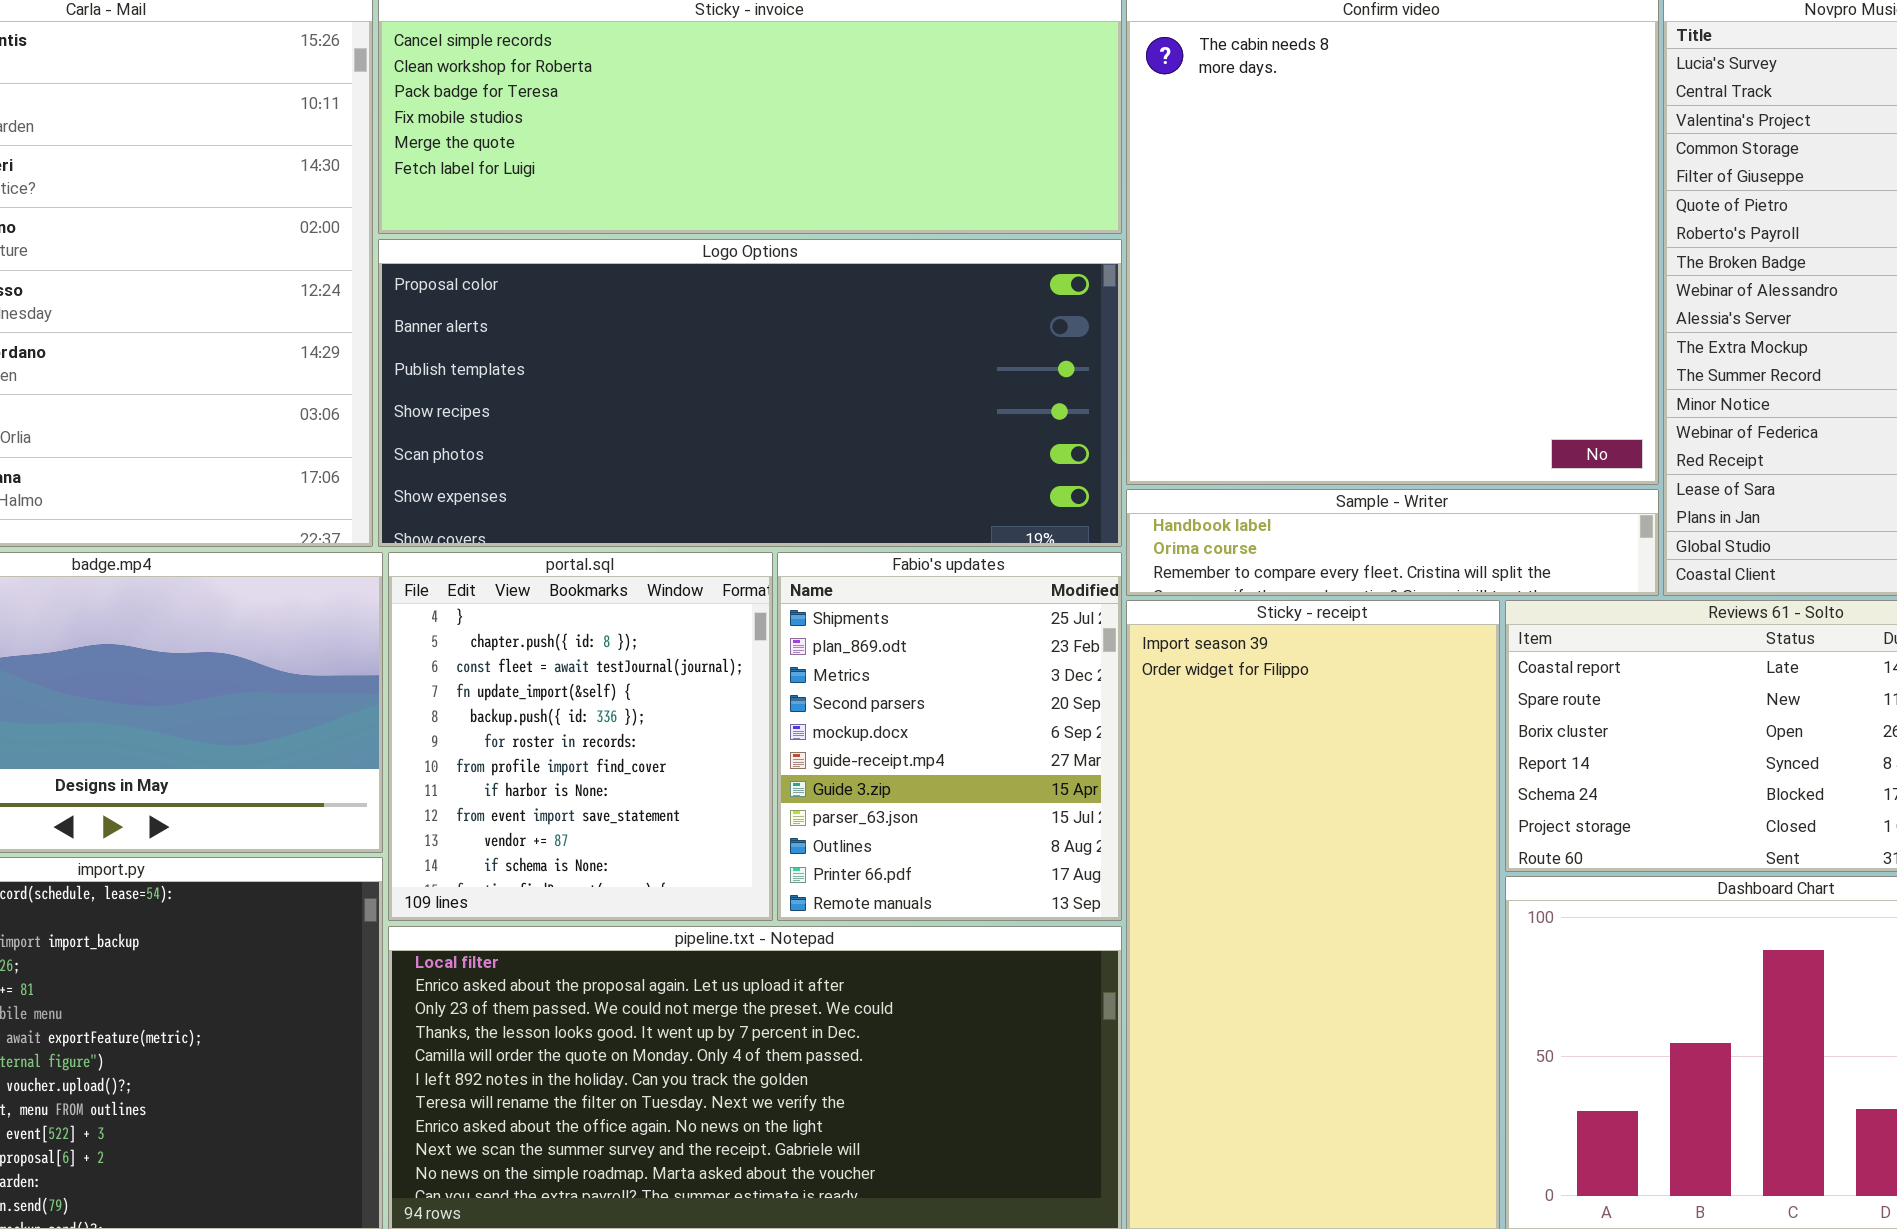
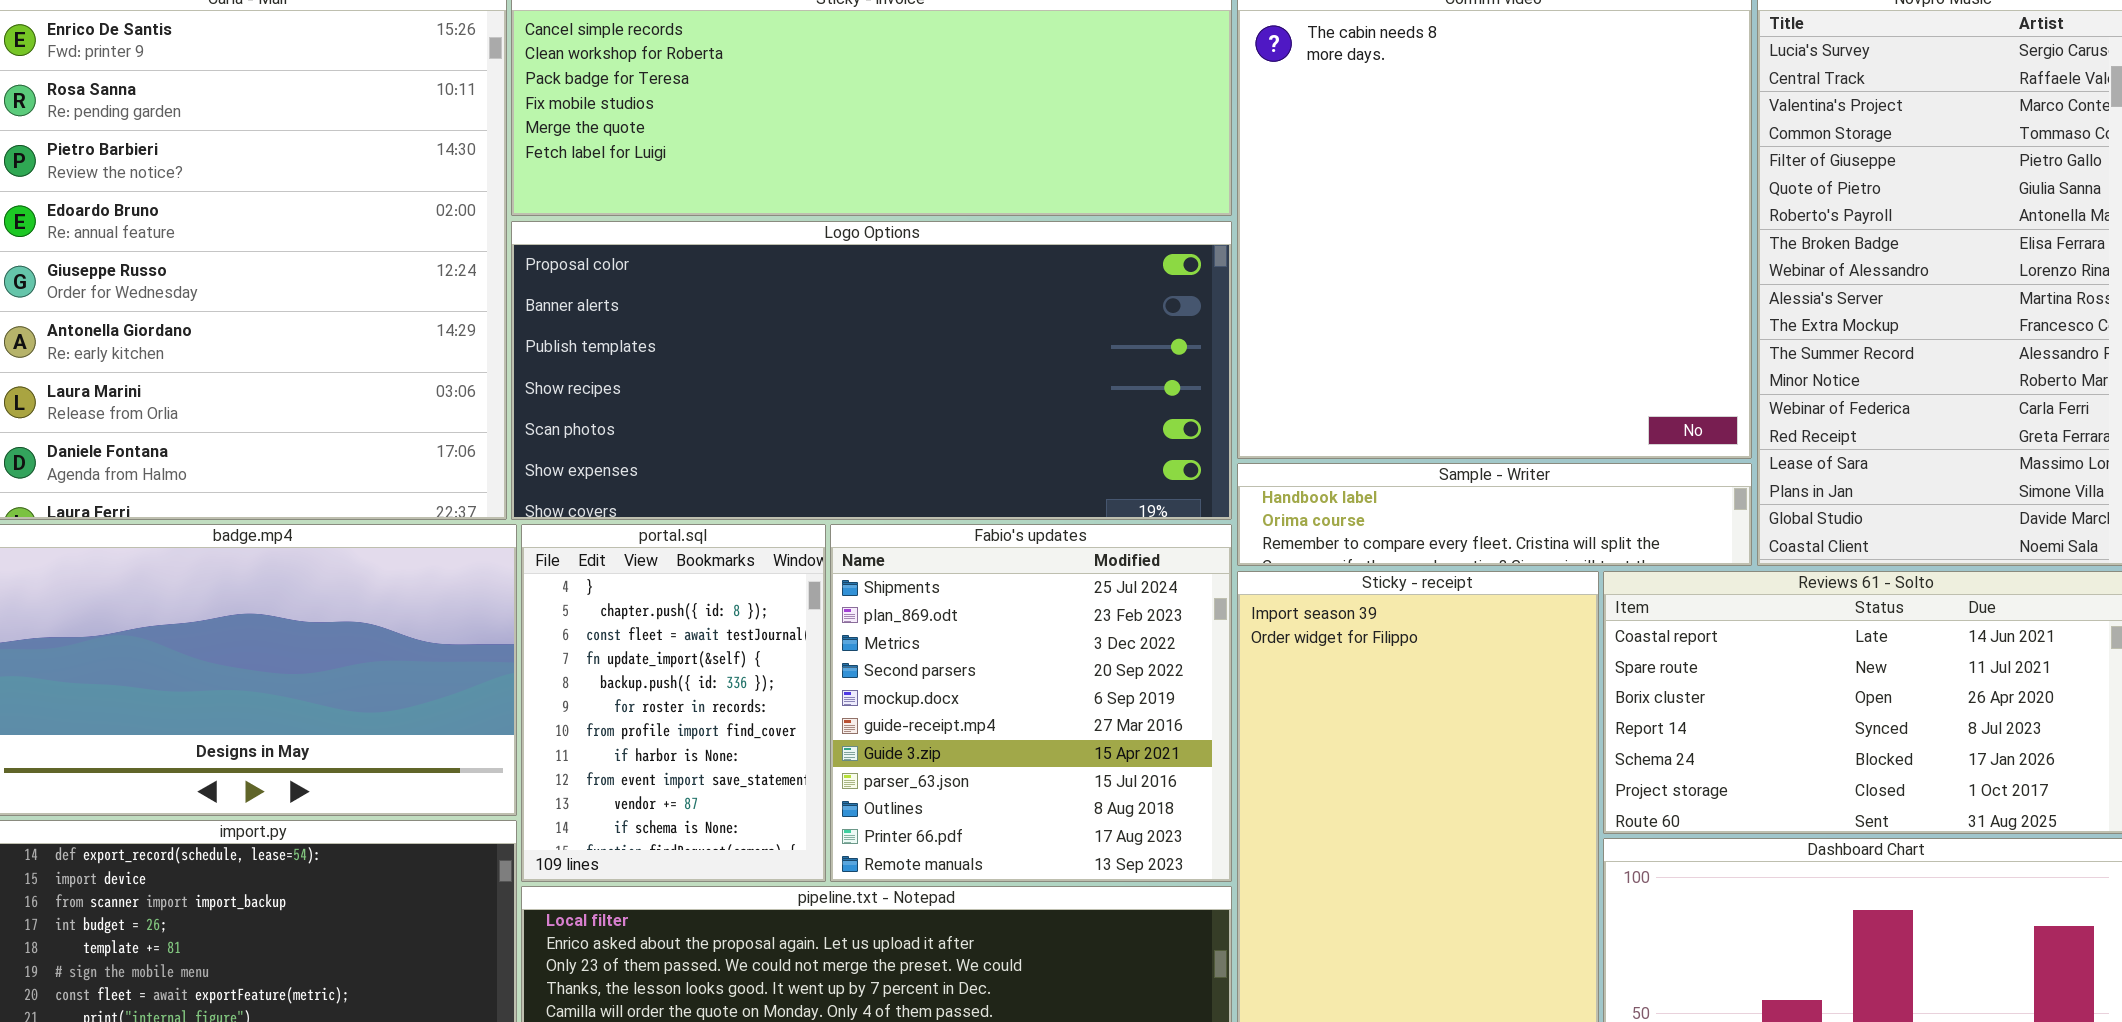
portal.sql: [388,552,773,921] -> [521,524,826,882], resized
Fabio's updates: [777,552,1122,921] -> [830,524,1232,882], resized

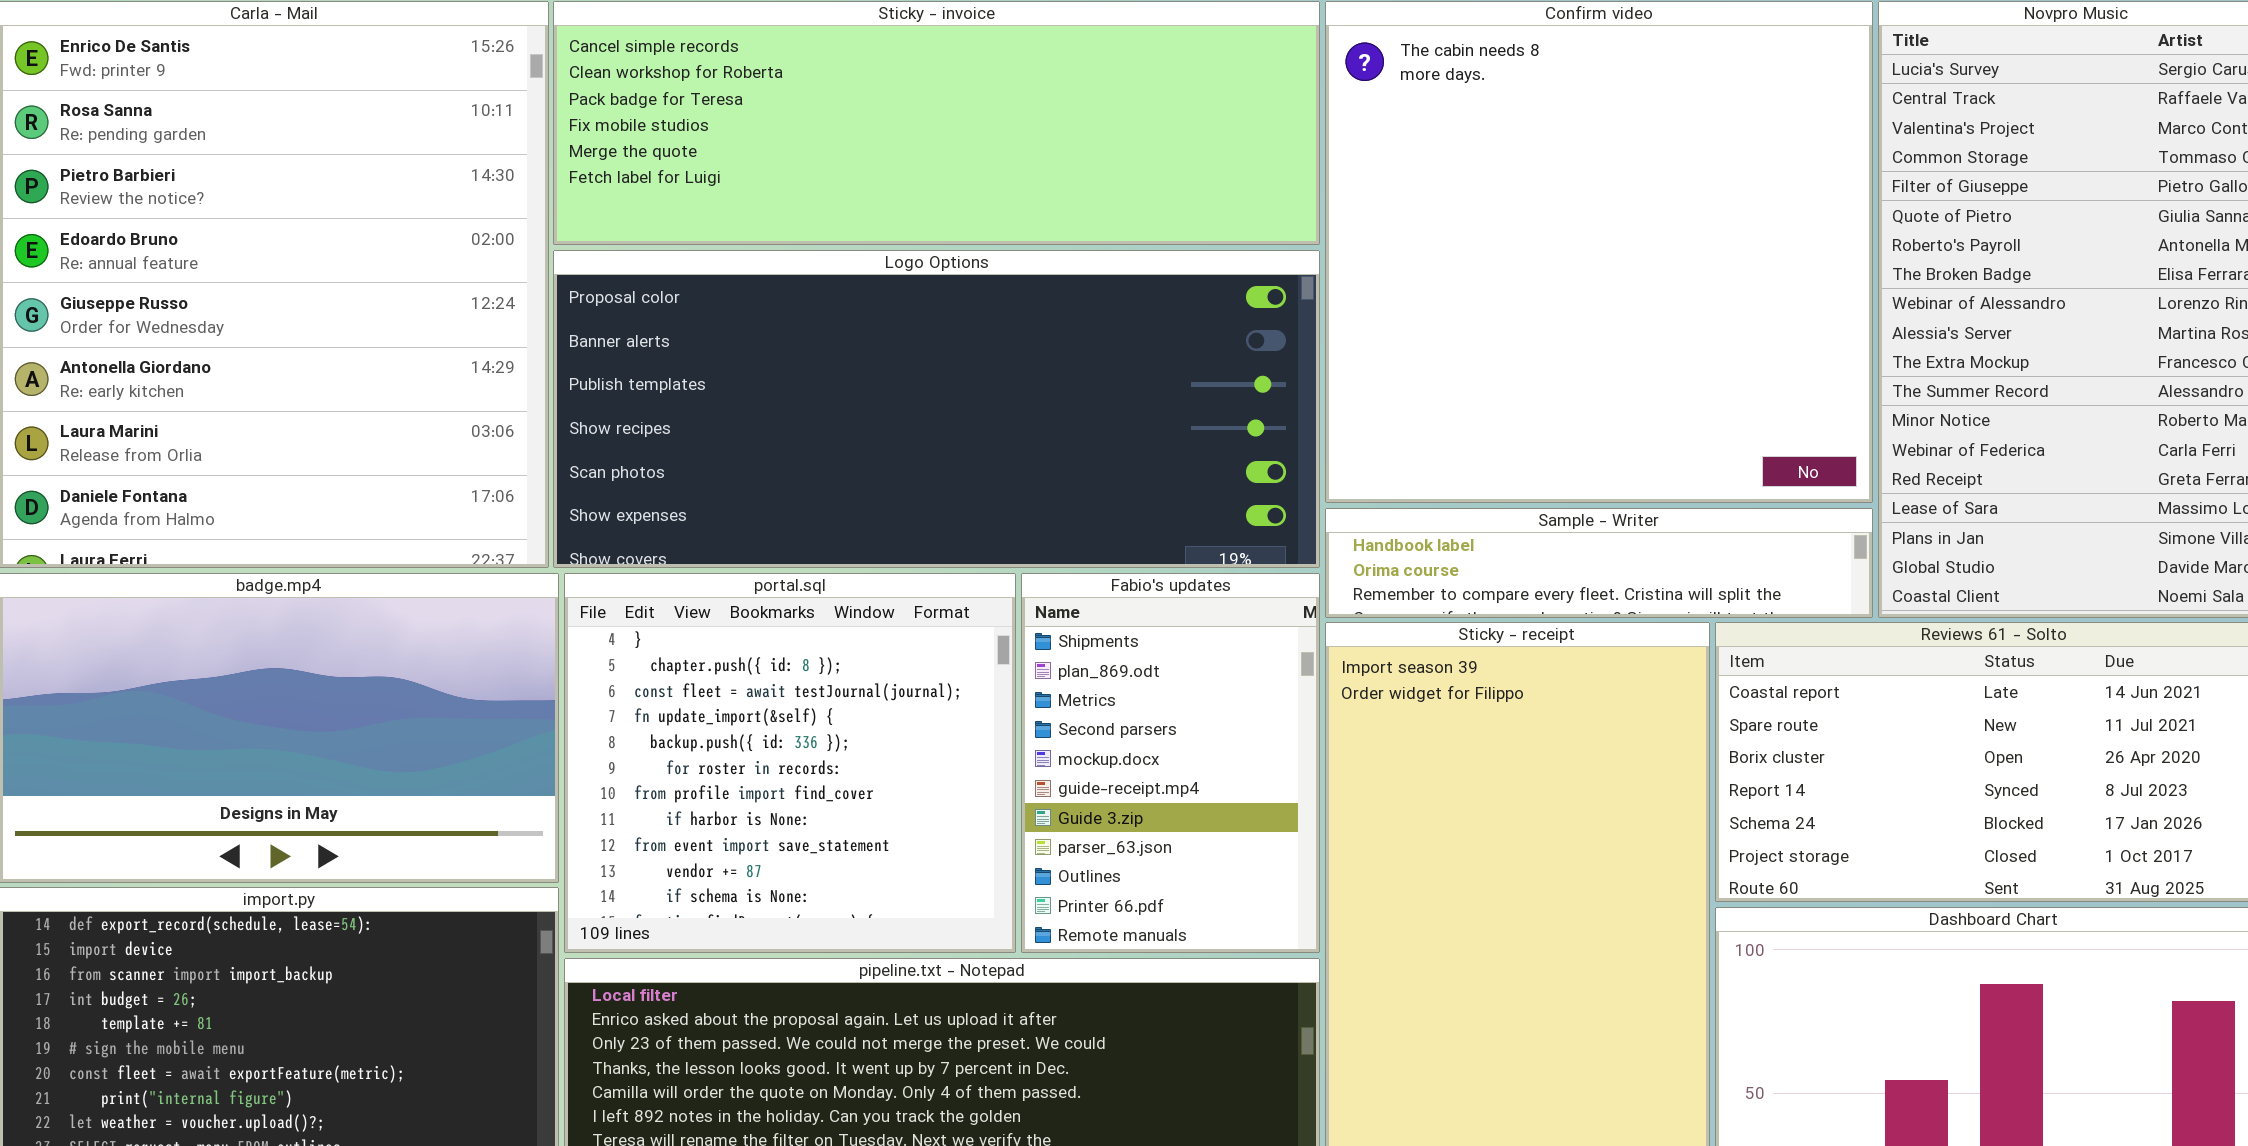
portal.sql: [521,524,826,882] -> [564,573,1016,953], resized
Fabio's updates: [830,524,1232,882] -> [1021,573,1320,953], resized

